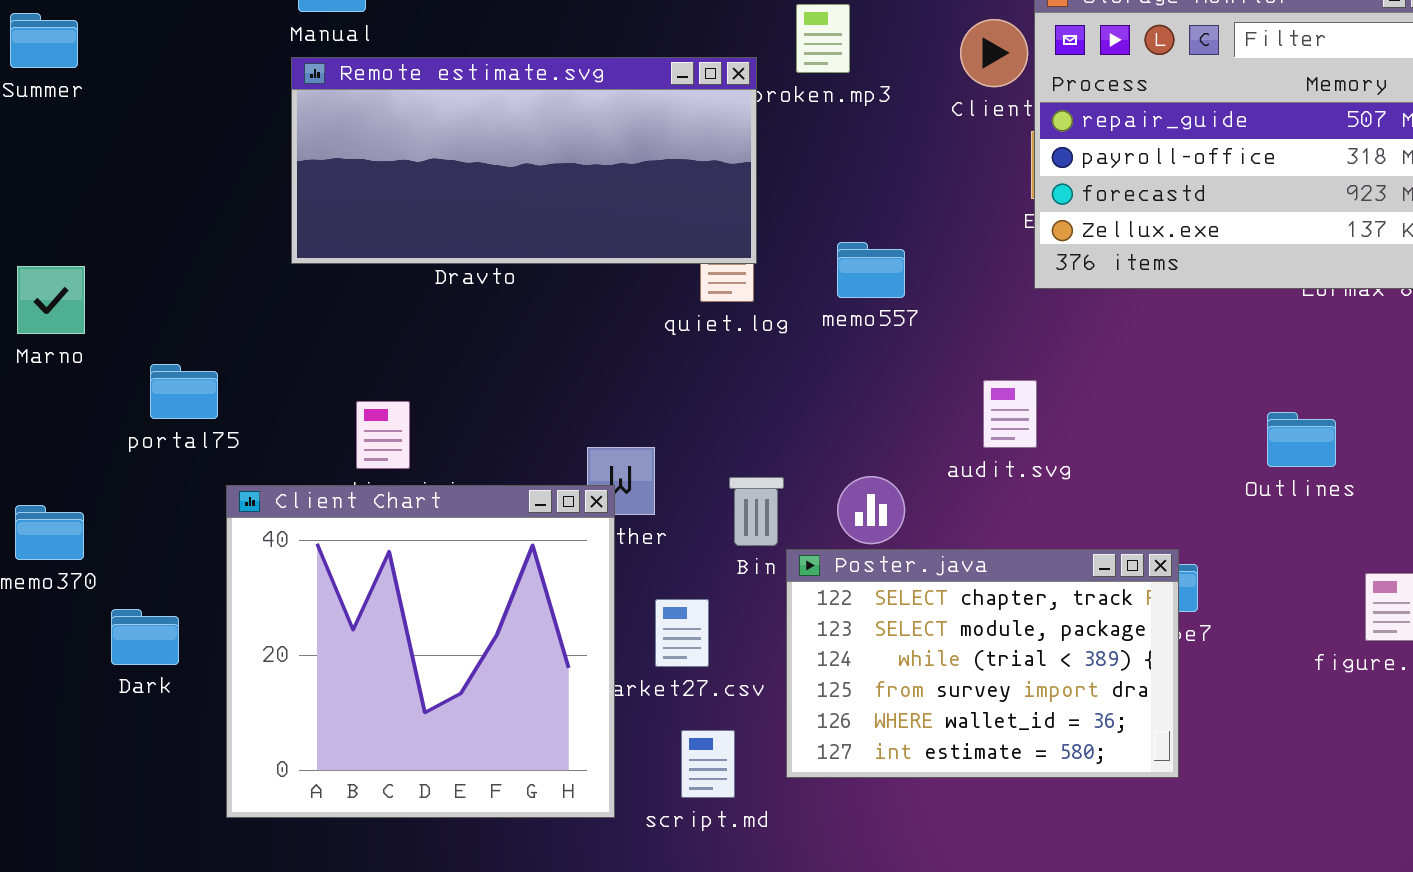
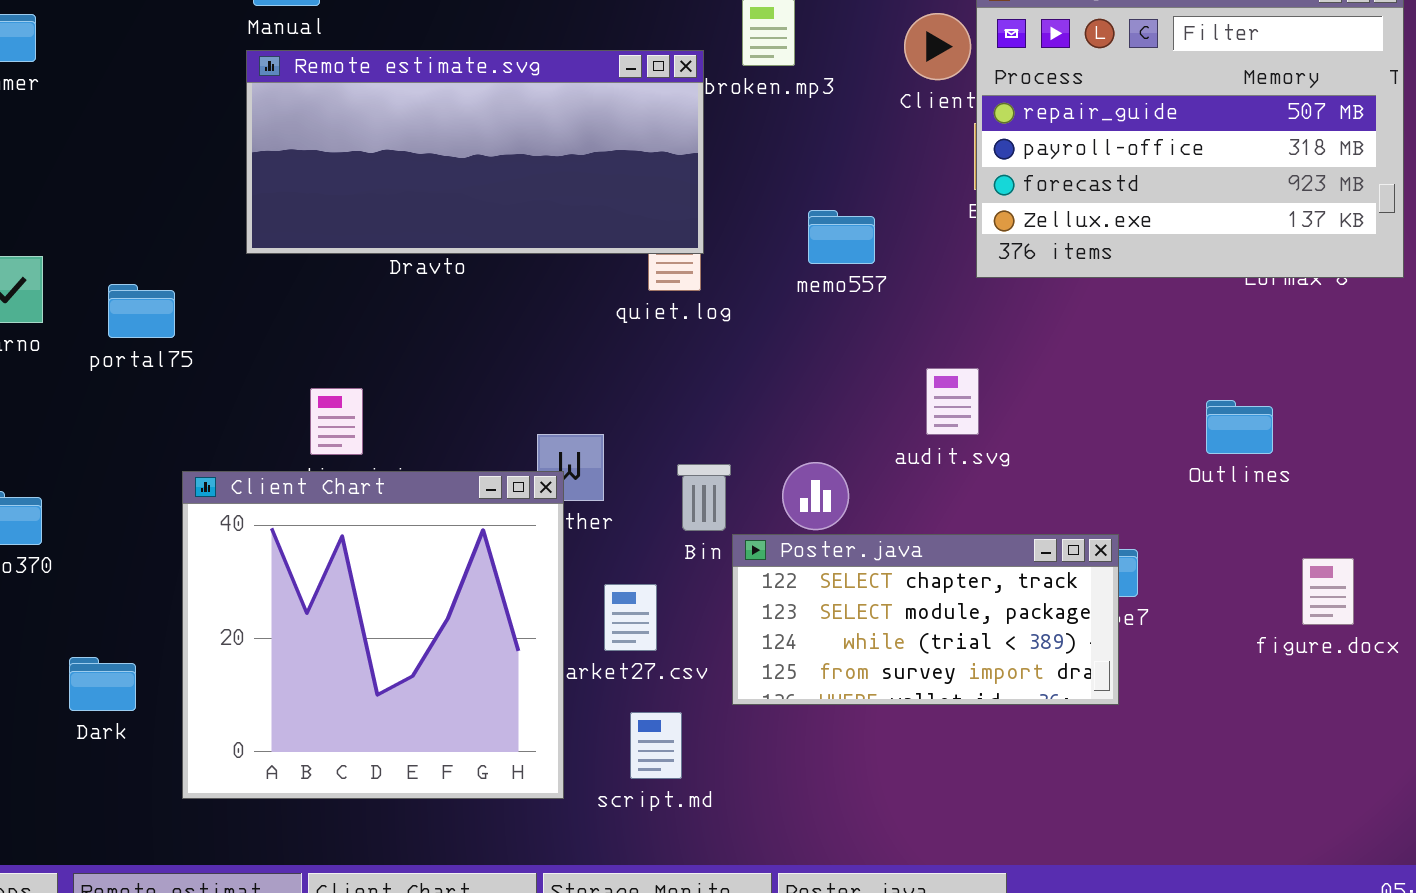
memo557: [837,242,905,298] -> [808,210,875,264], moved
portal75: [150,364,218,419] -> [108,284,175,338], moved
Poster.java: [786,549,1179,778] -> [732,534,1119,705], resized
Dark: [111,609,179,665] -> [69,657,136,711], moved

